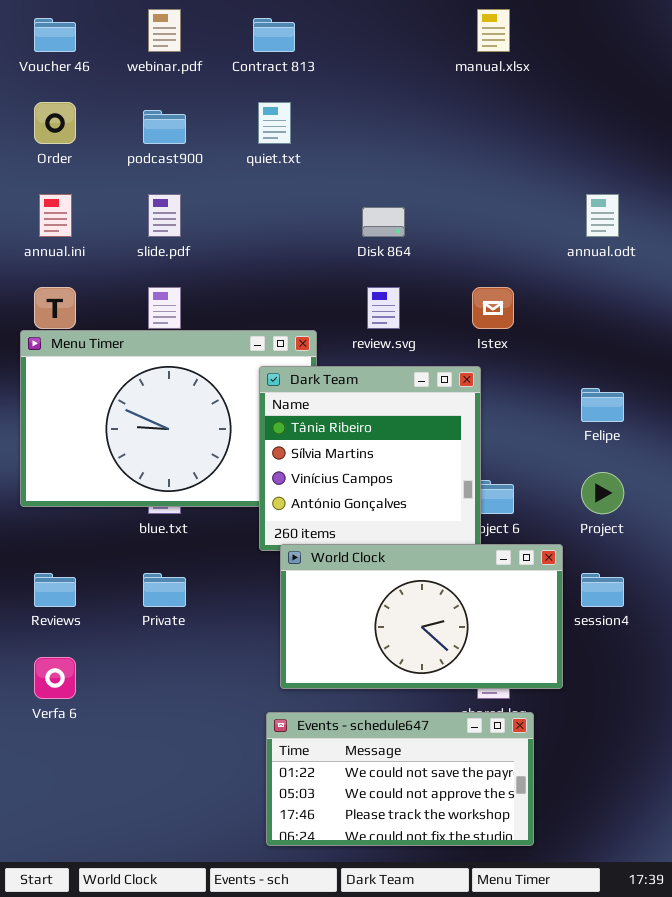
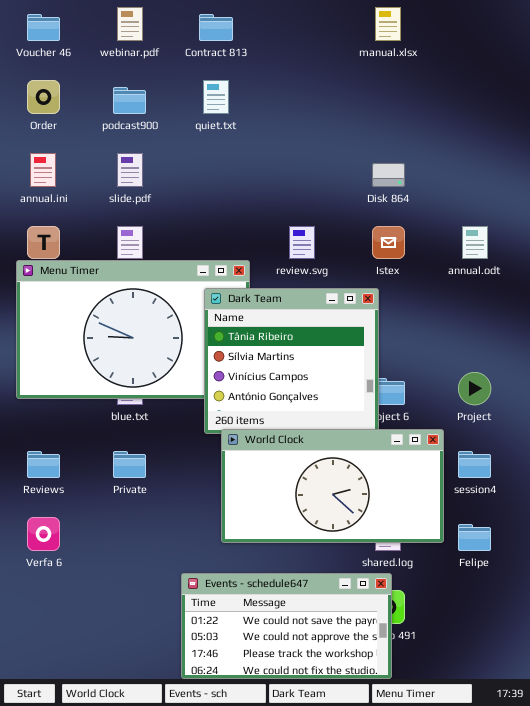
annual.odt: [586,194,619,237] -> [462,226,488,259], moved
Disk 864: [362,207,405,237] -> [372,163,405,187], moved
Felipe: [581,388,624,422] -> [458,524,491,551], moved
Events - schedule647: [266,712,534,846] -> [181,573,392,679], moved

